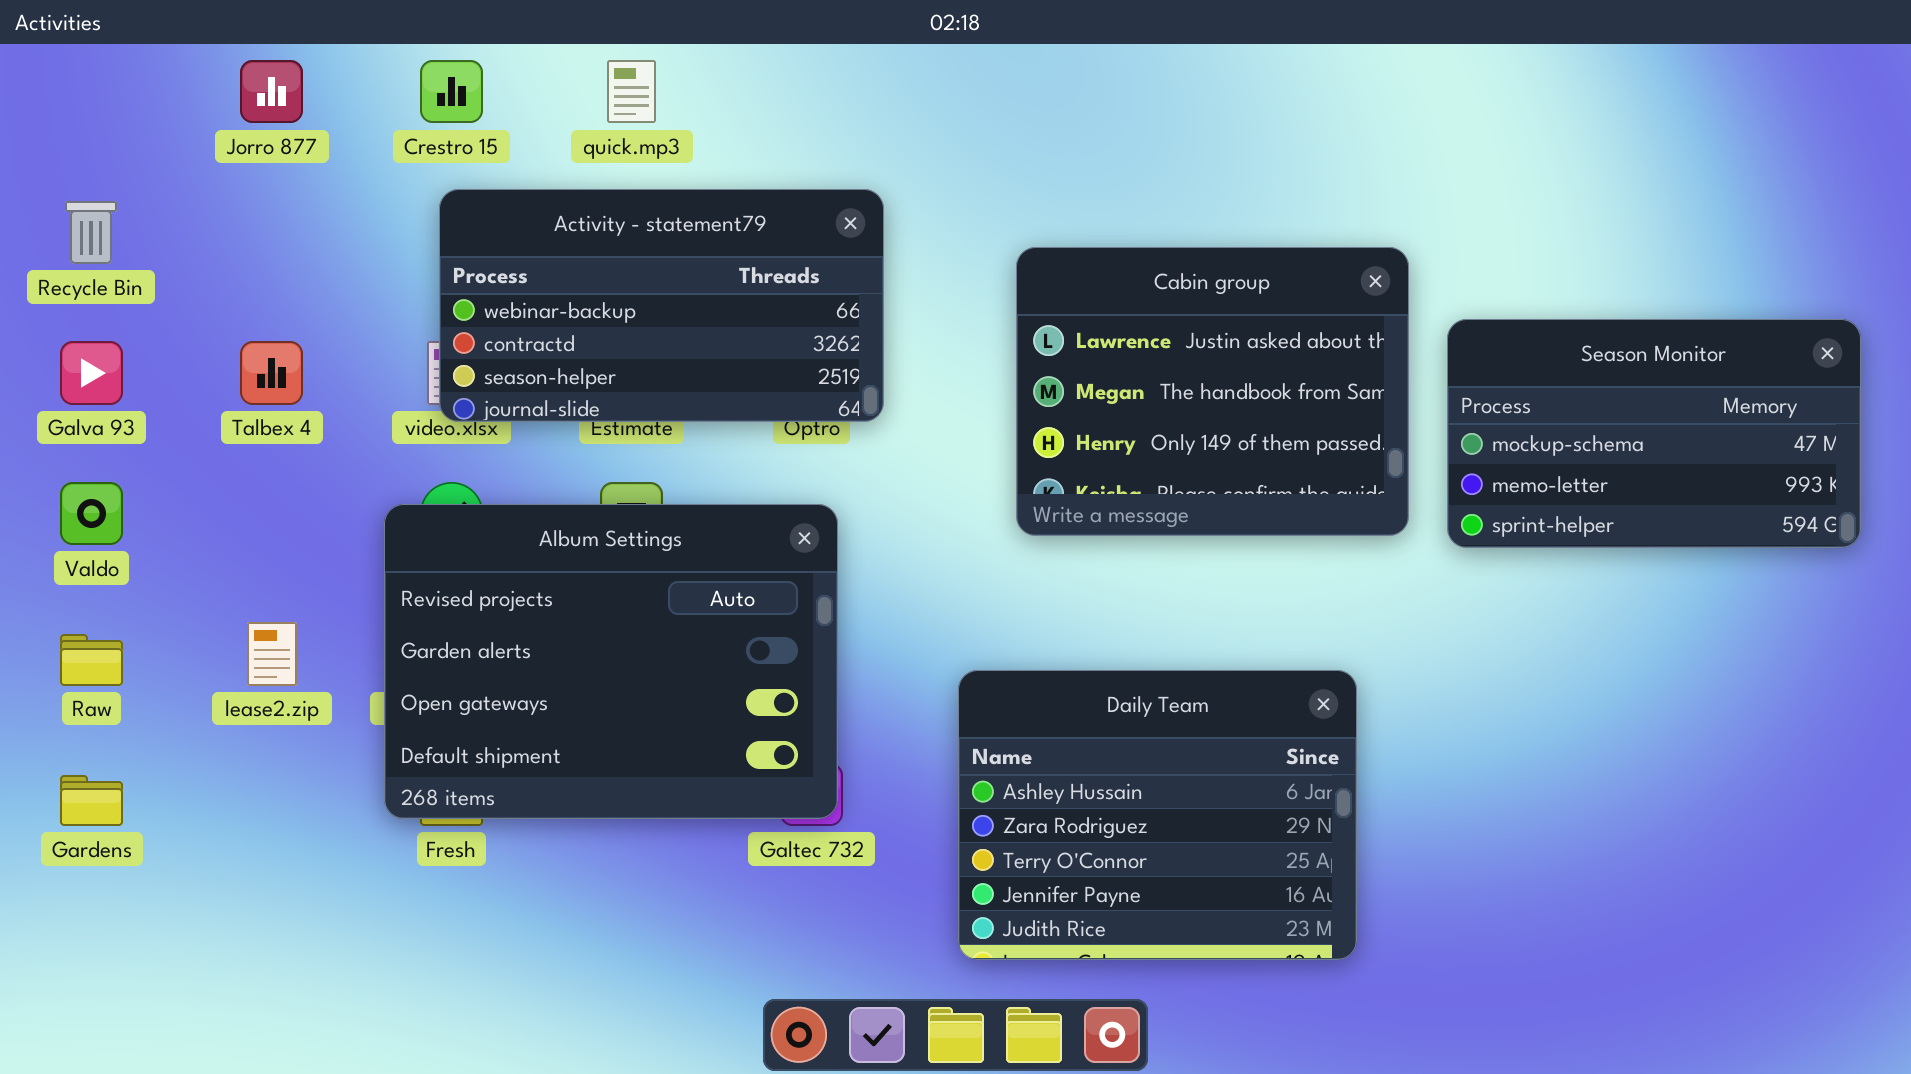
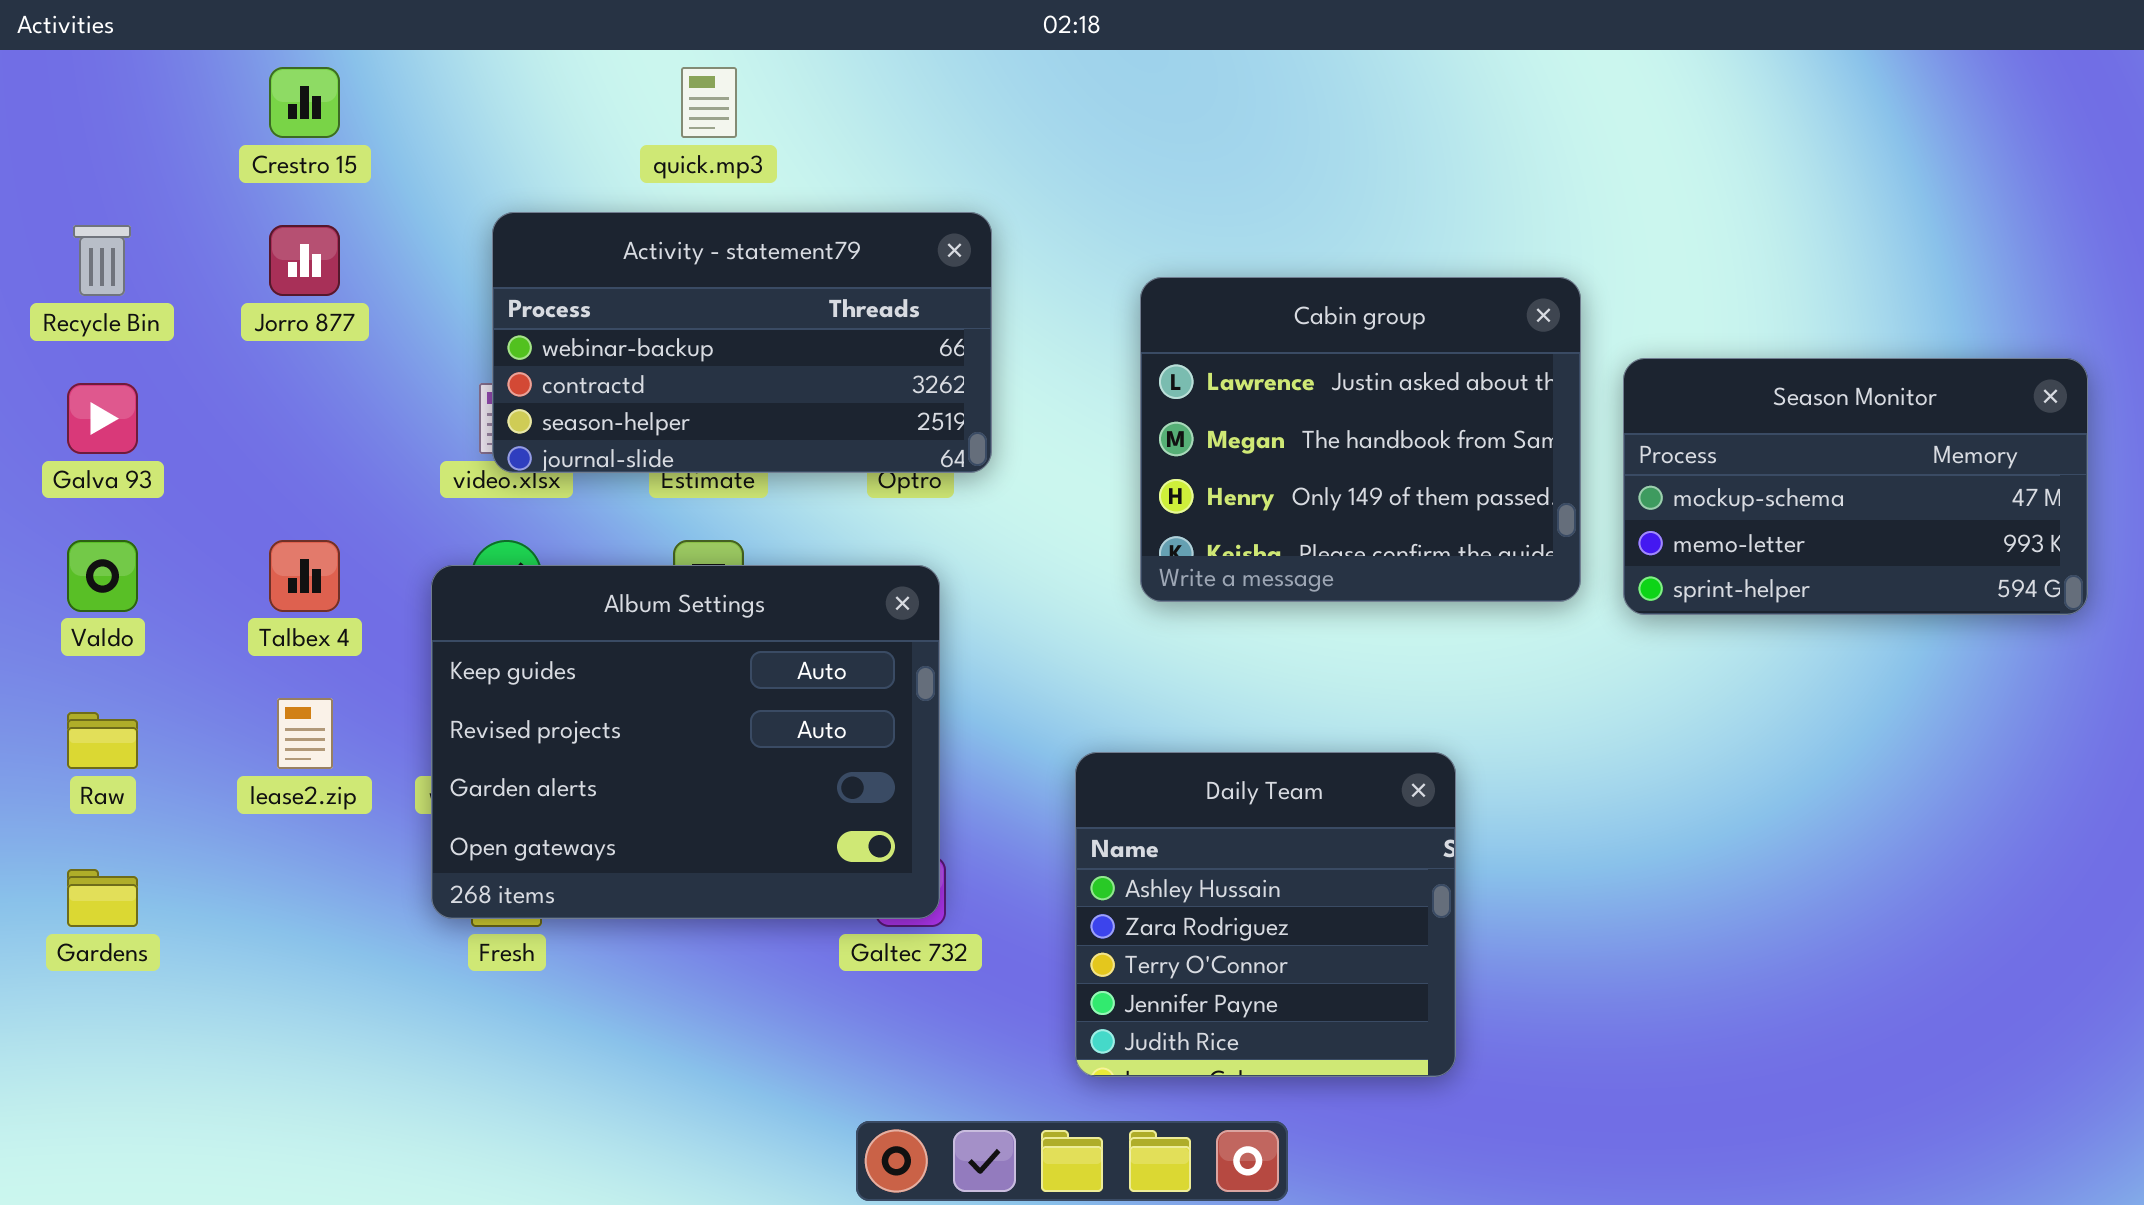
Jorro 877: [240,60,303,123] -> [269,225,340,296], moved
Crestro 15: [420,60,483,123] -> [269,67,340,138], moved
Talbex 4: [240,341,303,405] -> [269,540,340,612], moved
Album Settings: [384,504,838,819] -> [431,565,940,919], scrolled up 1 row
Daily Team: [958,670,1357,960] -> [1075,752,1456,1077], resized

